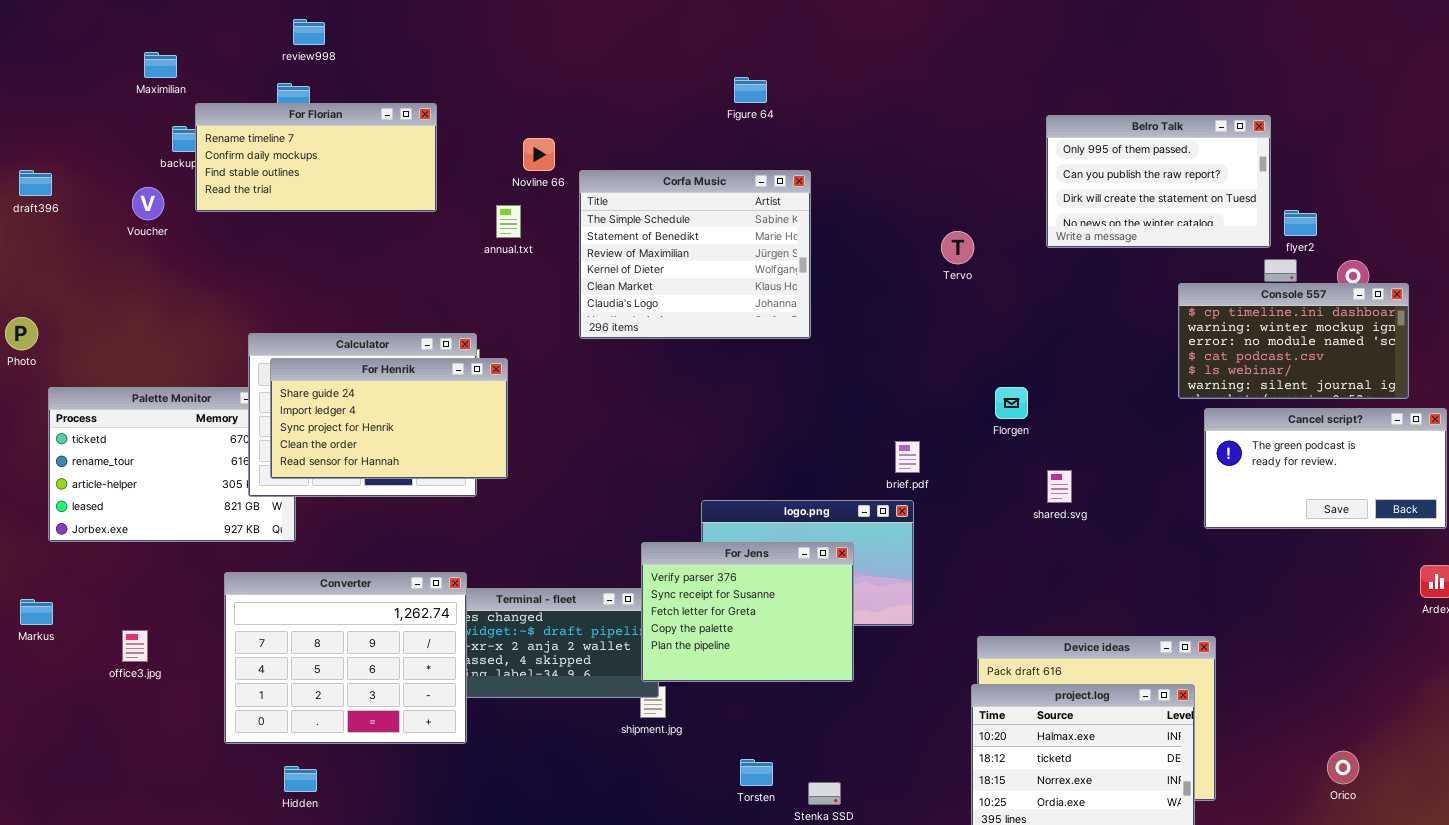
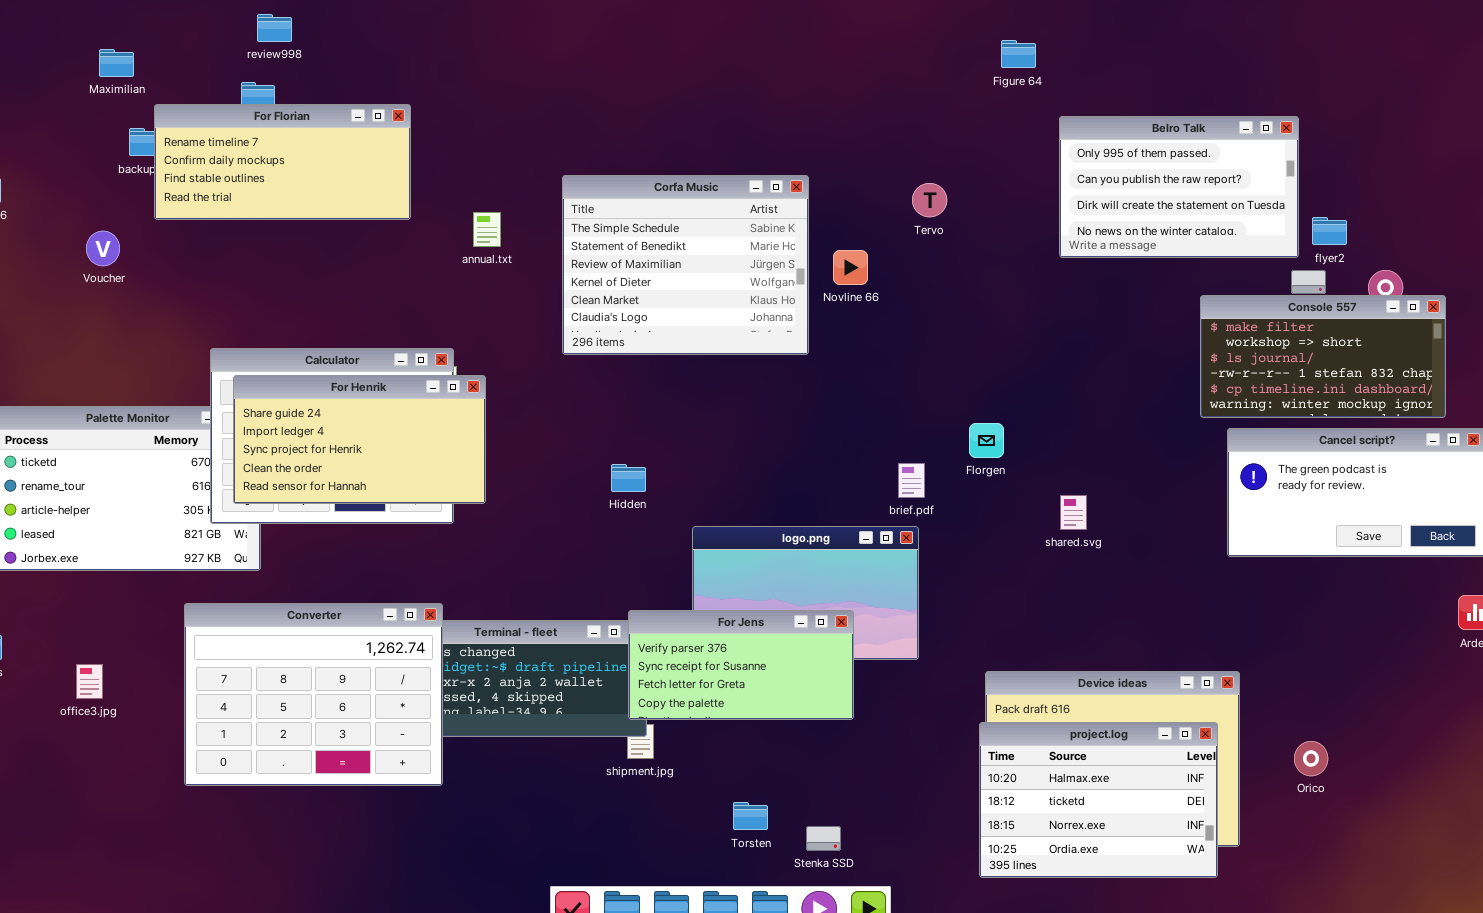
Figure 64: [734,77,767,103] -> [1001,40,1036,68], moved
Novline 66: [523,138,555,171] -> [833,250,868,285], moved
Voucher: [132,187,164,220] -> [86,231,120,266], moved
Tervo: [941,231,974,264] -> [912,183,947,217], moved
Console 557: [1178,283,1409,399] -> [1200,295,1446,418], scrolled up 4 rows
Florgen: [995,387,1028,419] -> [969,423,1004,458], moved
For Jens: [641,542,854,682] -> [628,610,854,720], resized
Orico: [1327,751,1359,784] -> [1294,741,1328,776], moved
Hidden: [284,766,317,792] -> [611,464,646,492], moved

